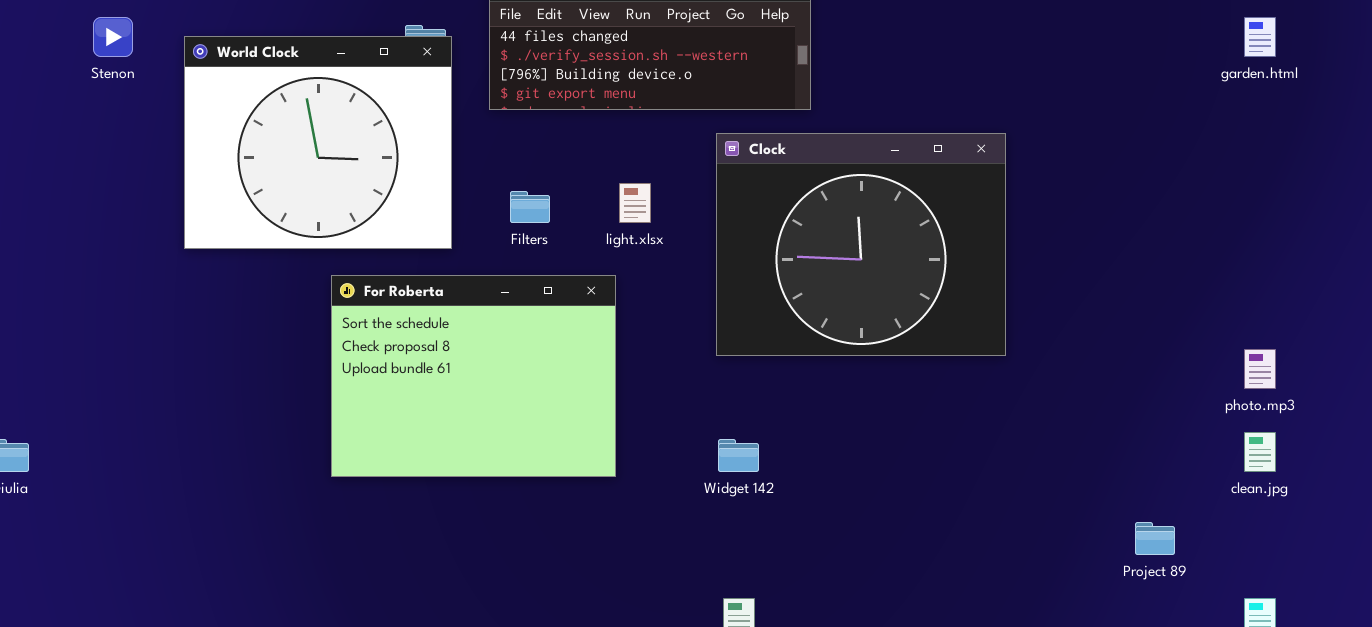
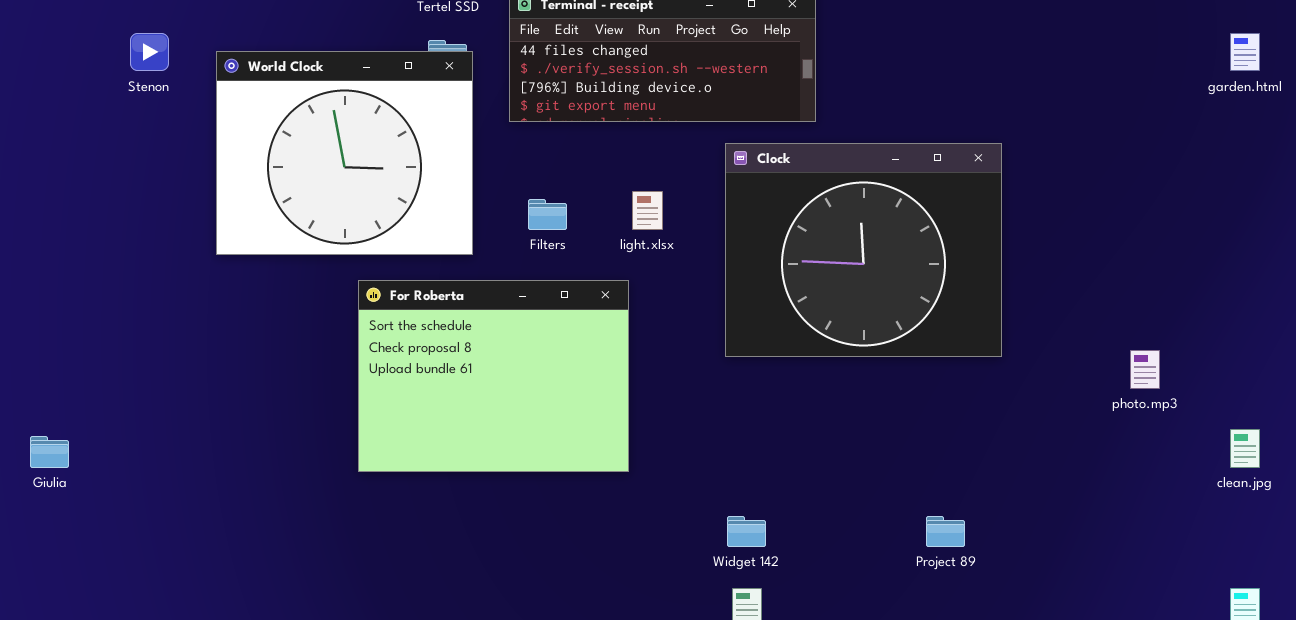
photo.mp3: [1244,349,1276,389] -> [1130,350,1160,389], moved
Widget 142: [718,439,759,472] -> [727,516,766,547], moved
Project 89: [1135,522,1175,555] -> [926,516,965,547], moved

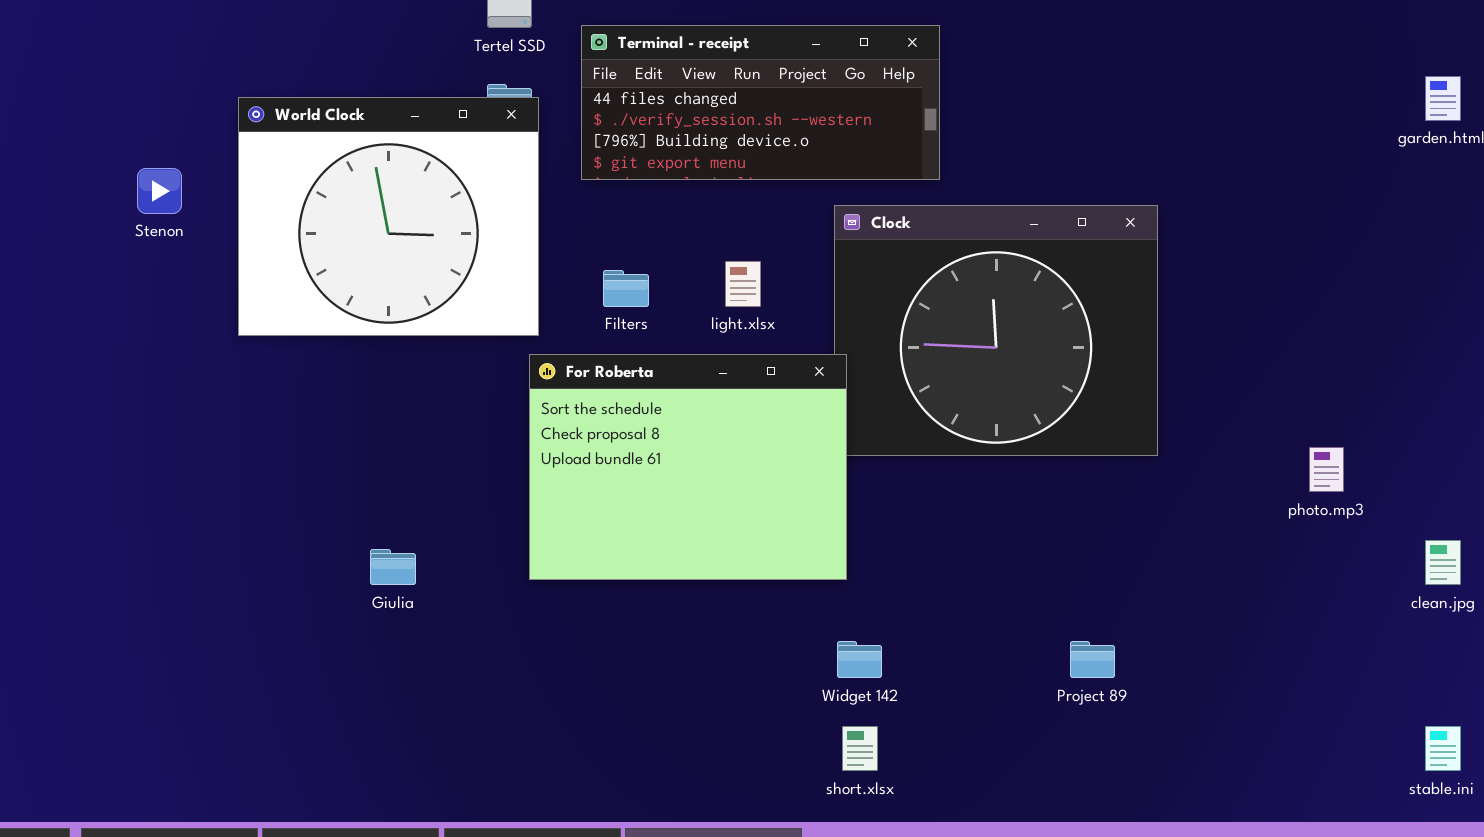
Stenon: [130,33,169,71] -> [137,168,182,214], moved
For Roberta: [358,280,629,472] -> [529,354,847,580], moved
Giulia: [30,436,69,468] -> [370,549,416,585], moved

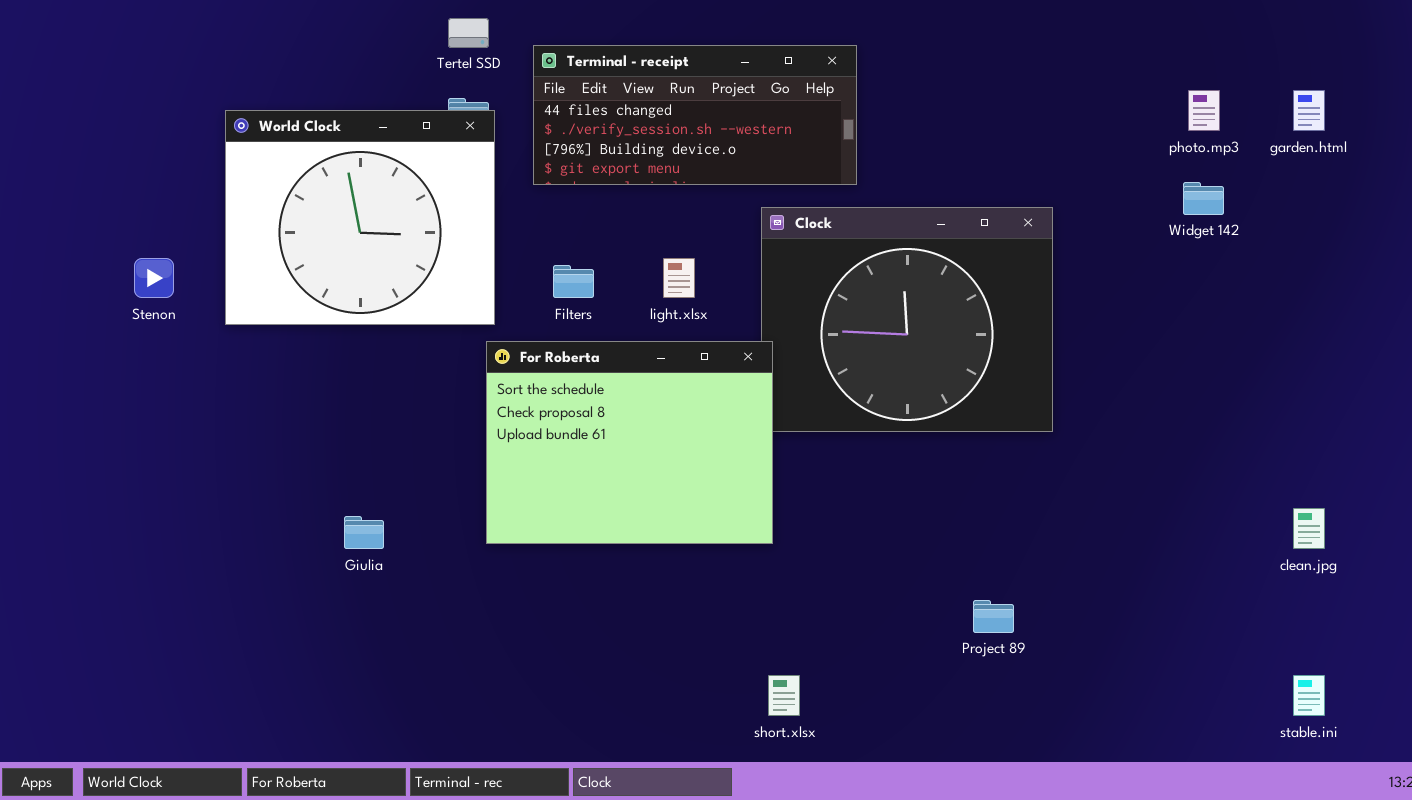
Stenon: [137,168,182,214] -> [134,258,174,298], moved
photo.mp3: [1309,447,1344,492] -> [1188,90,1220,131], moved
Widget 142: [837,641,882,678] -> [1183,182,1224,215], moved

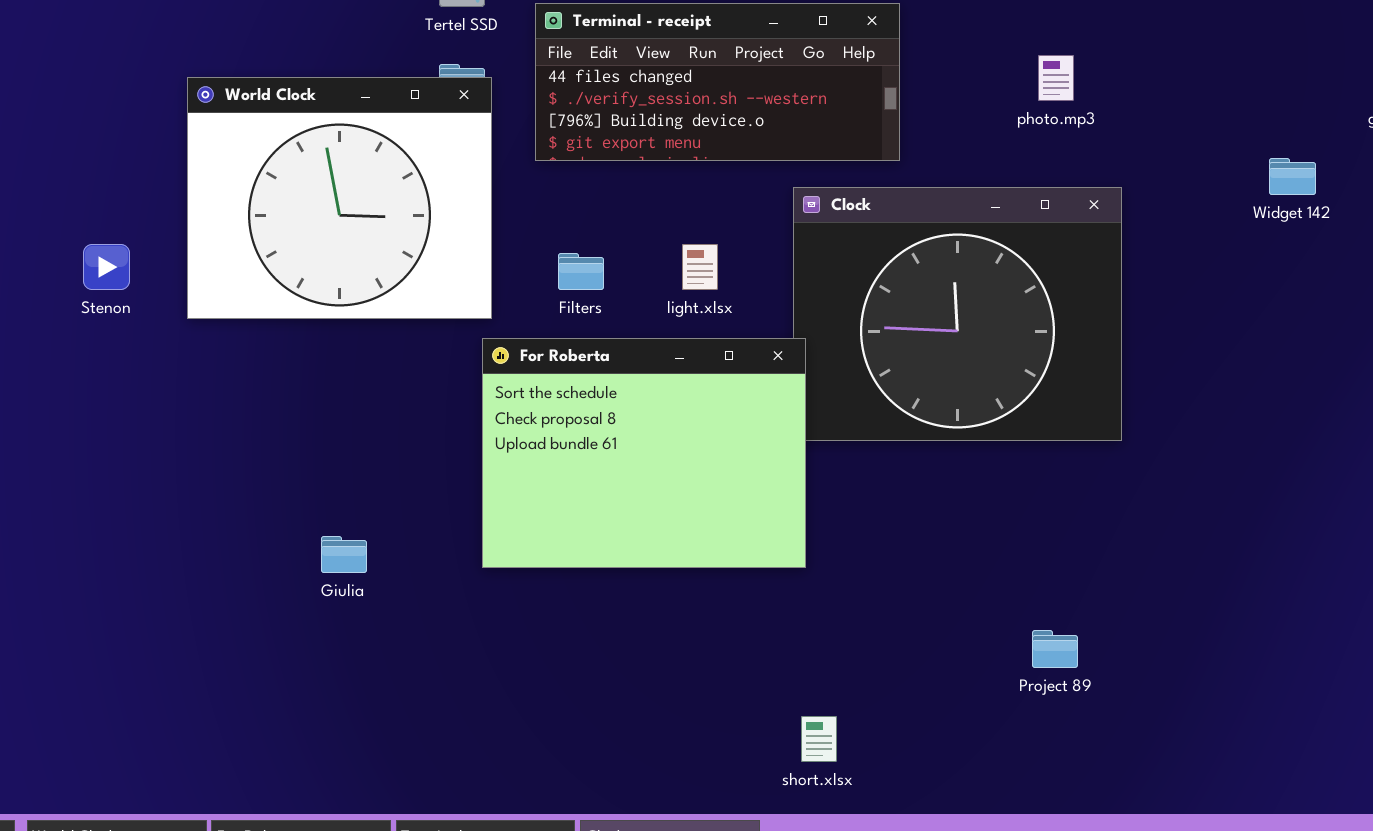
photo.mp3: [1188,90,1220,131] -> [1038,55,1074,101], moved

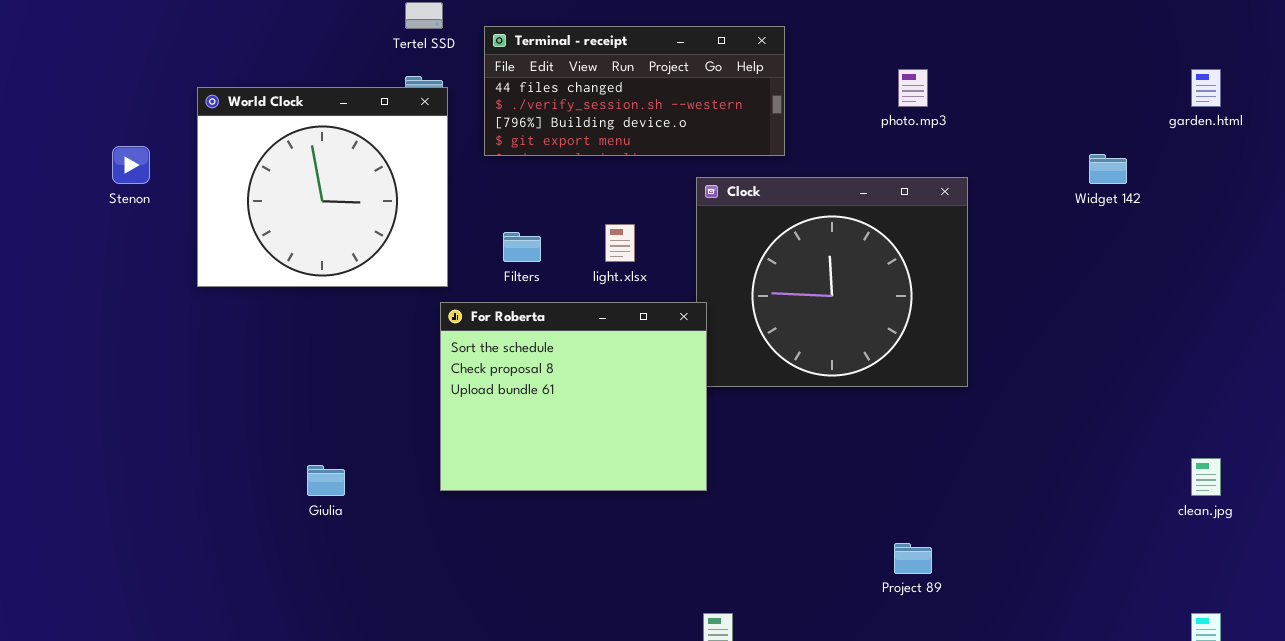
Stenon: [83,244,130,290] -> [112,146,150,184], moved

